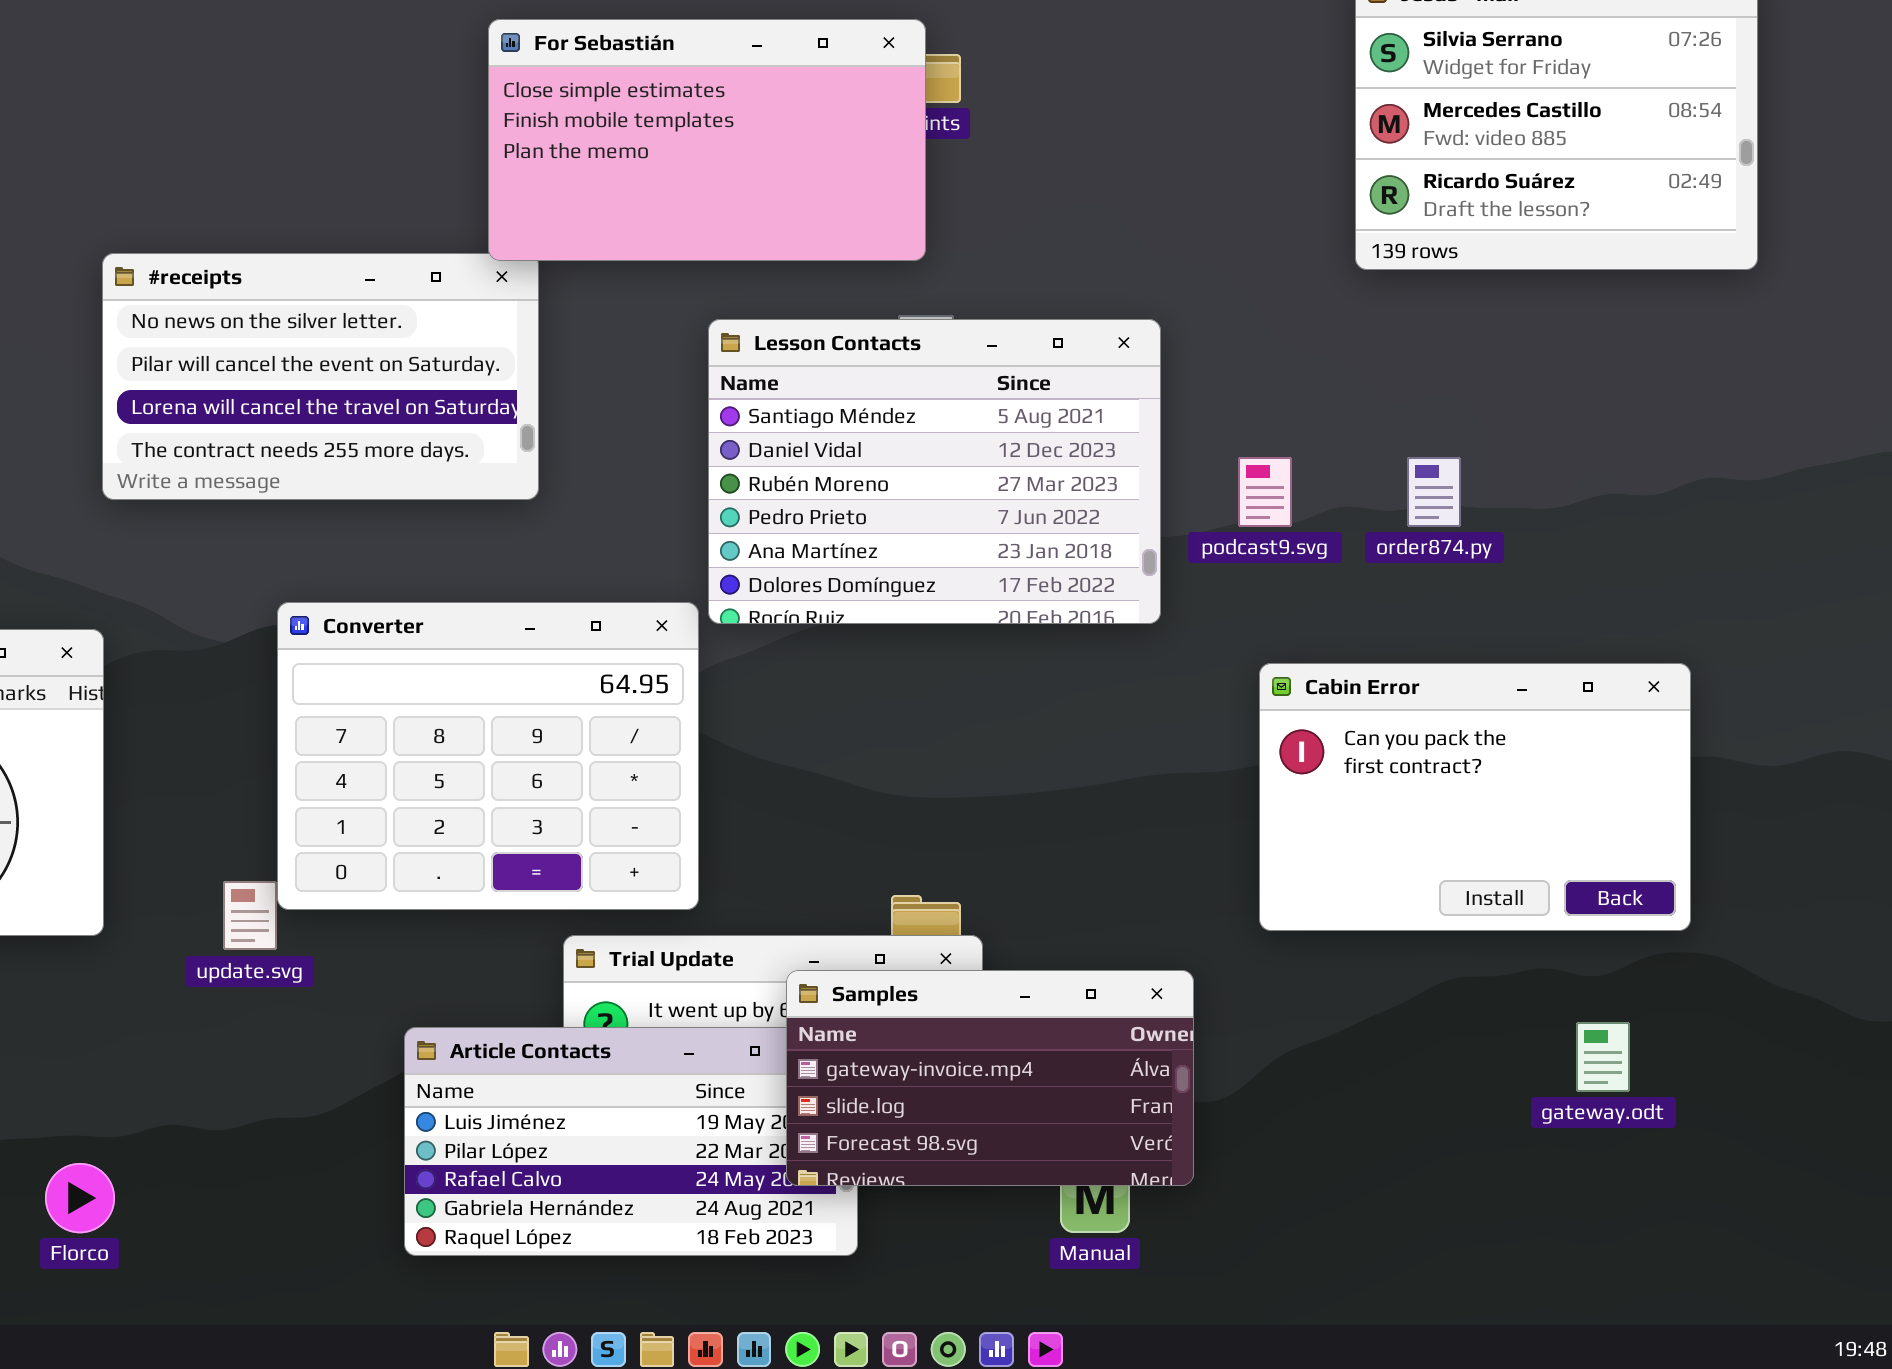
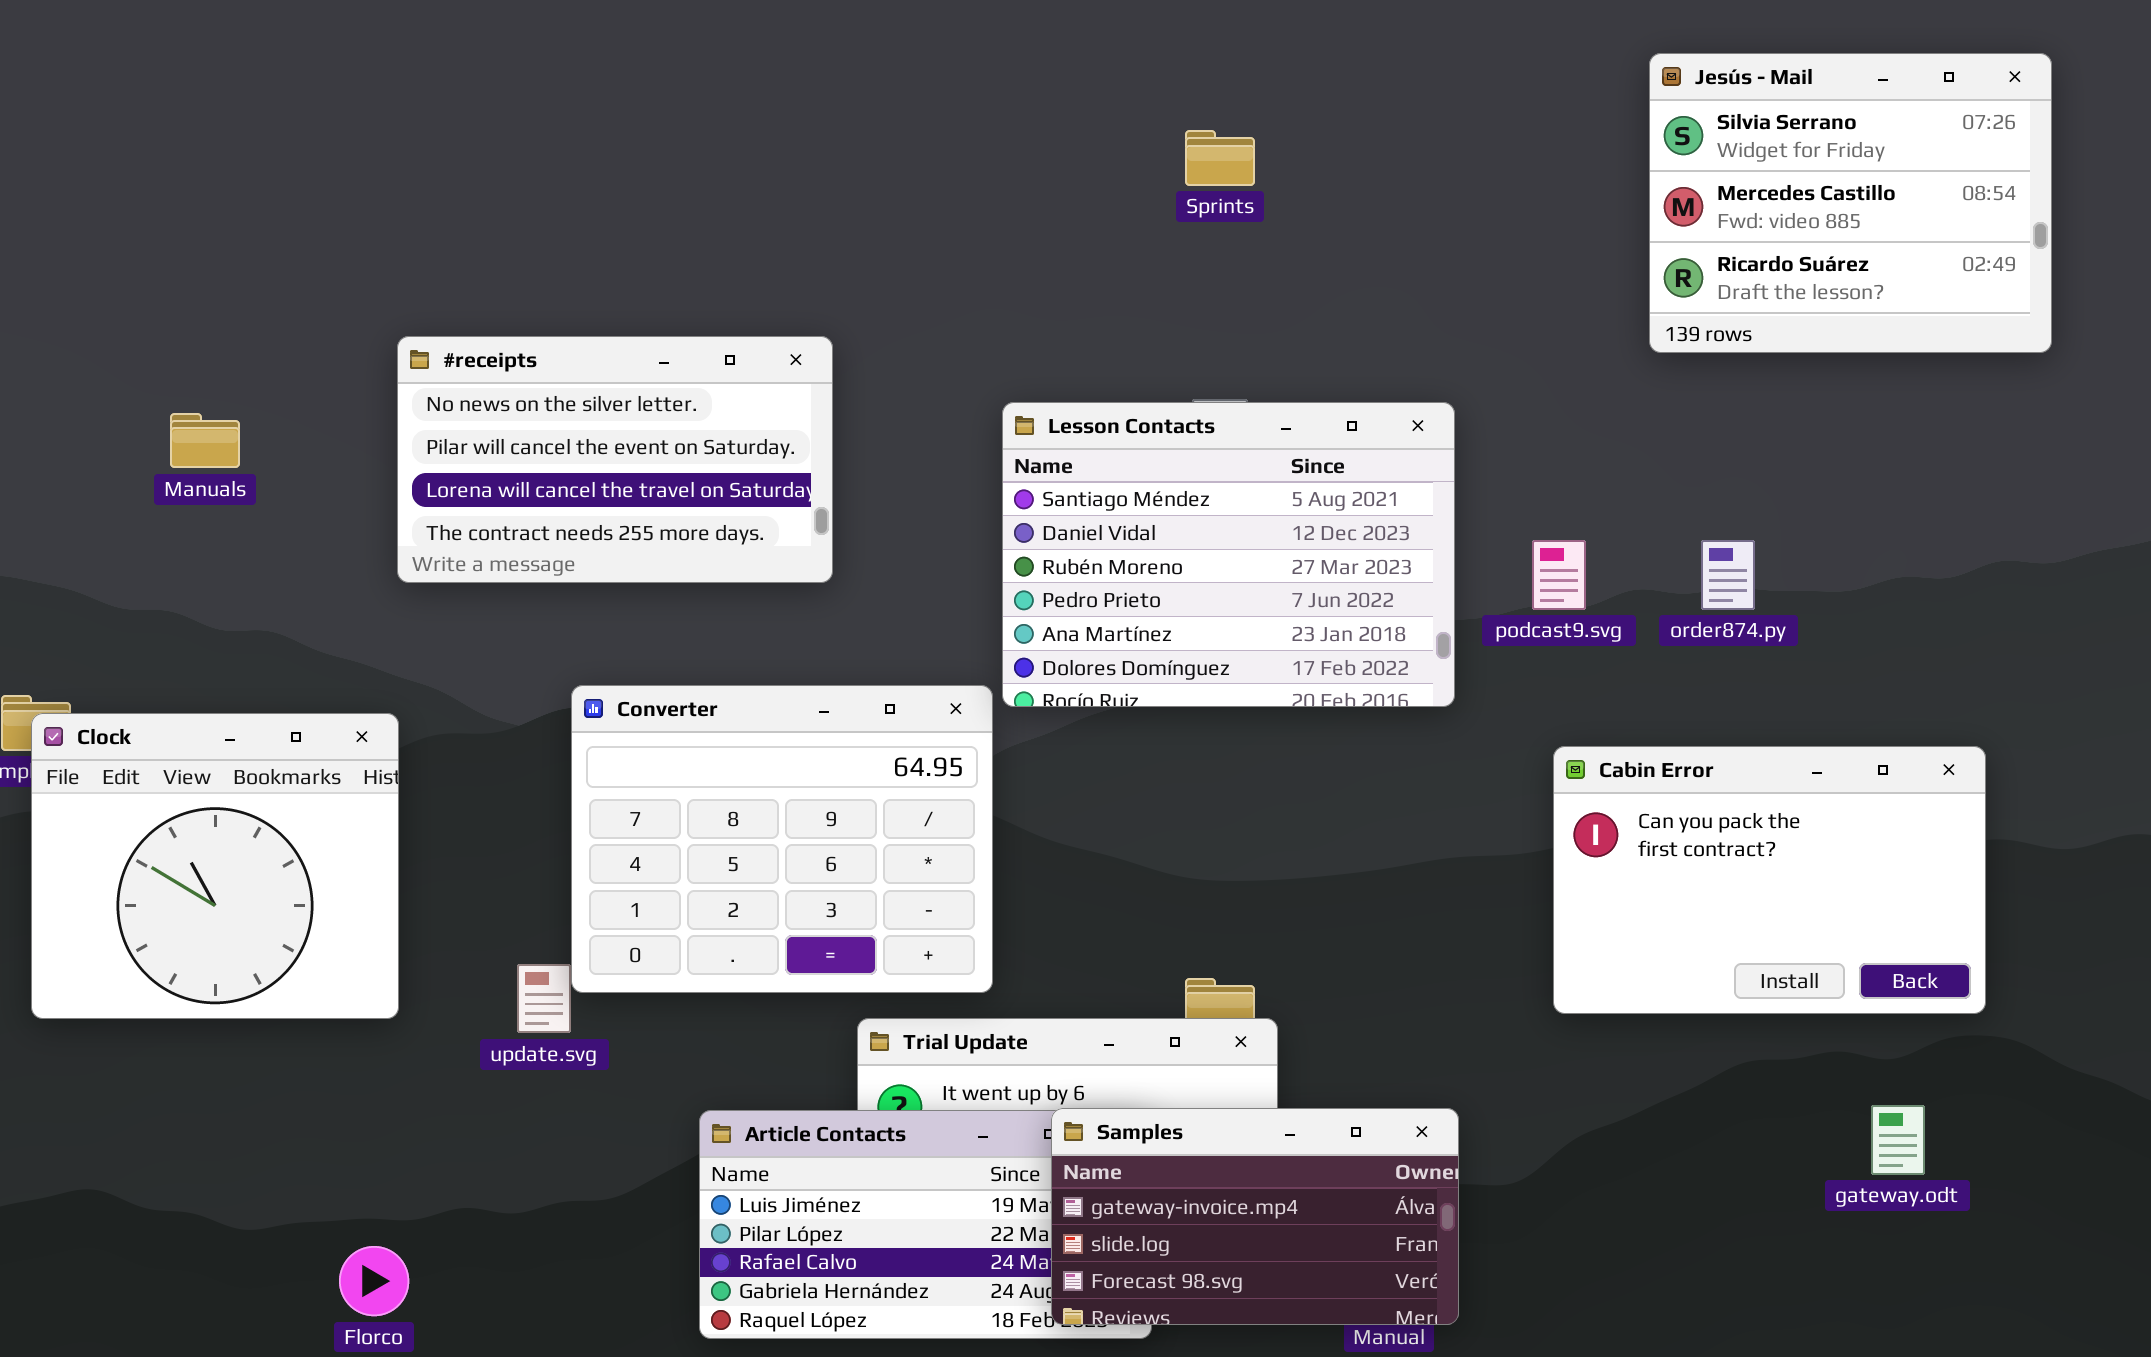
For Sebastián: [488,19,926,261] -> none, closed
Samples: [786,970,1194,1186] -> [1051,1108,1459,1325], moved

